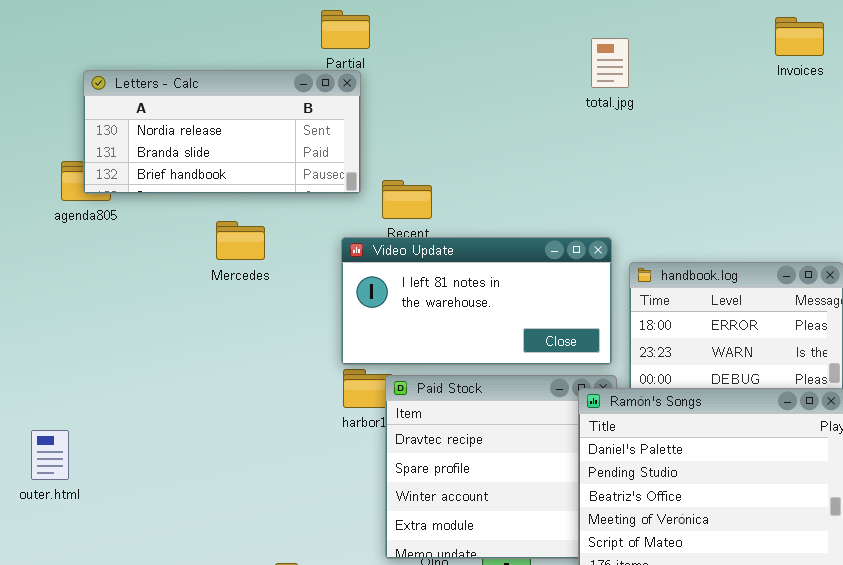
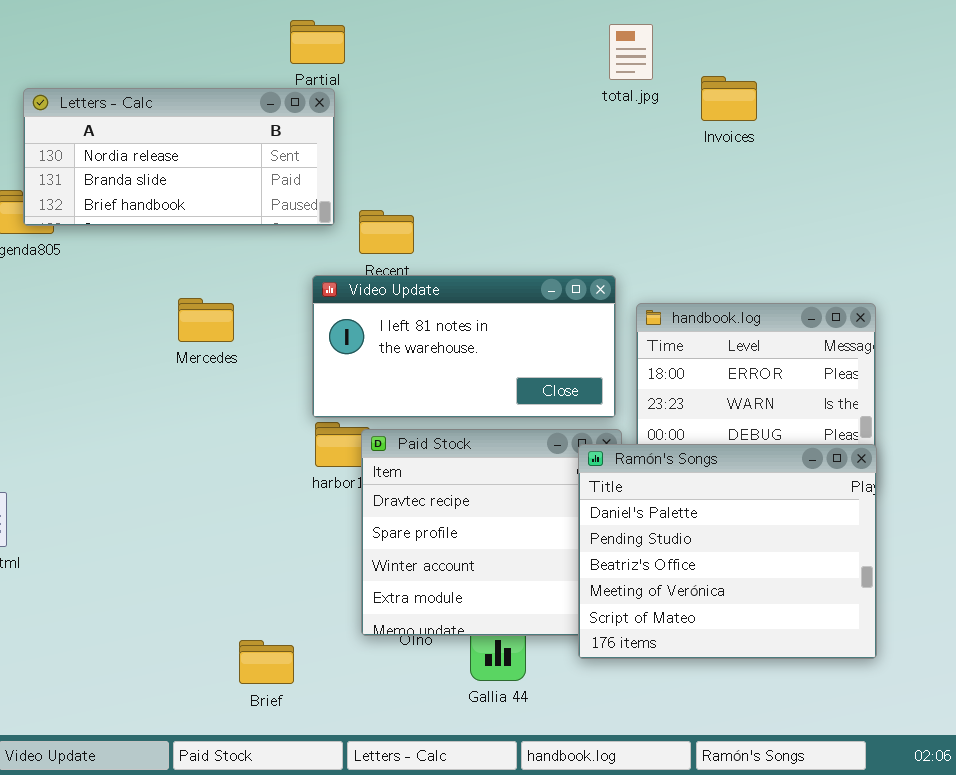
Invoices: [775,17,824,56] -> [701,76,757,121], moved
total.jpg: [591,38,629,88] -> [609,24,653,80], moved
Mercedes: [216,221,265,260] -> [178,298,234,342], moved

